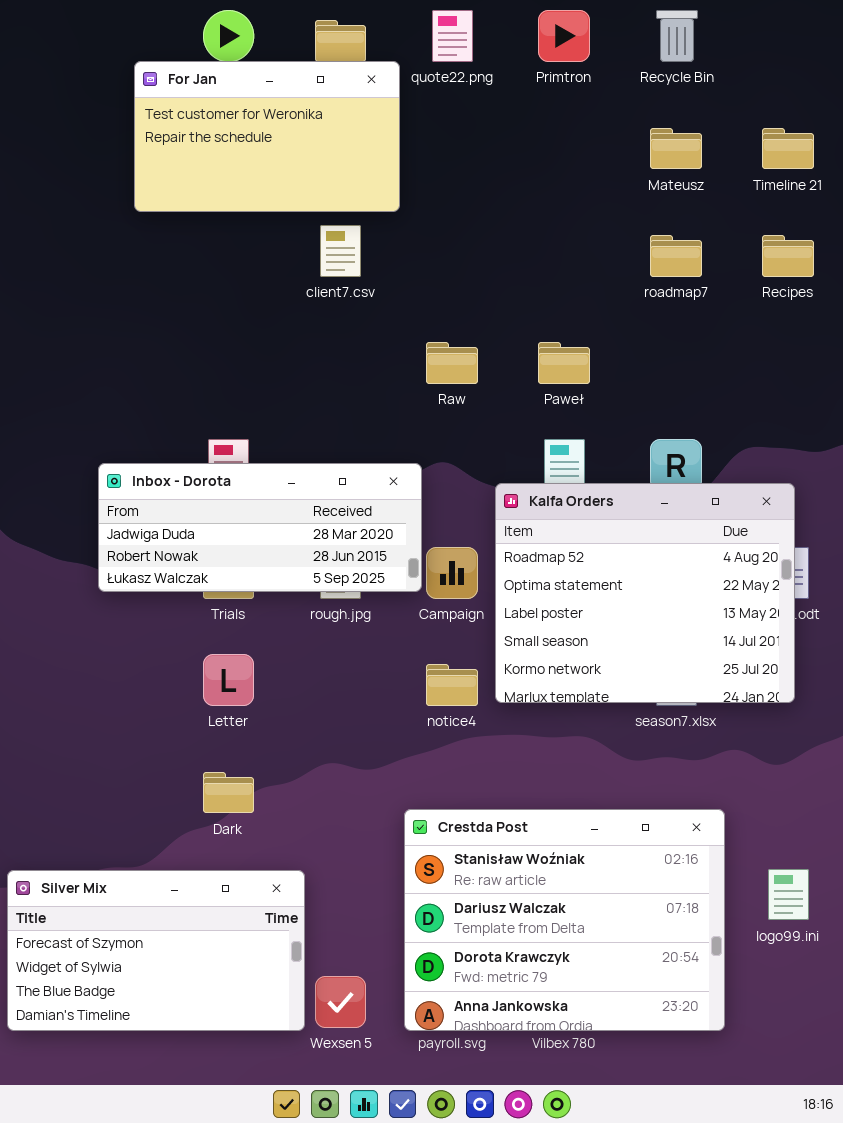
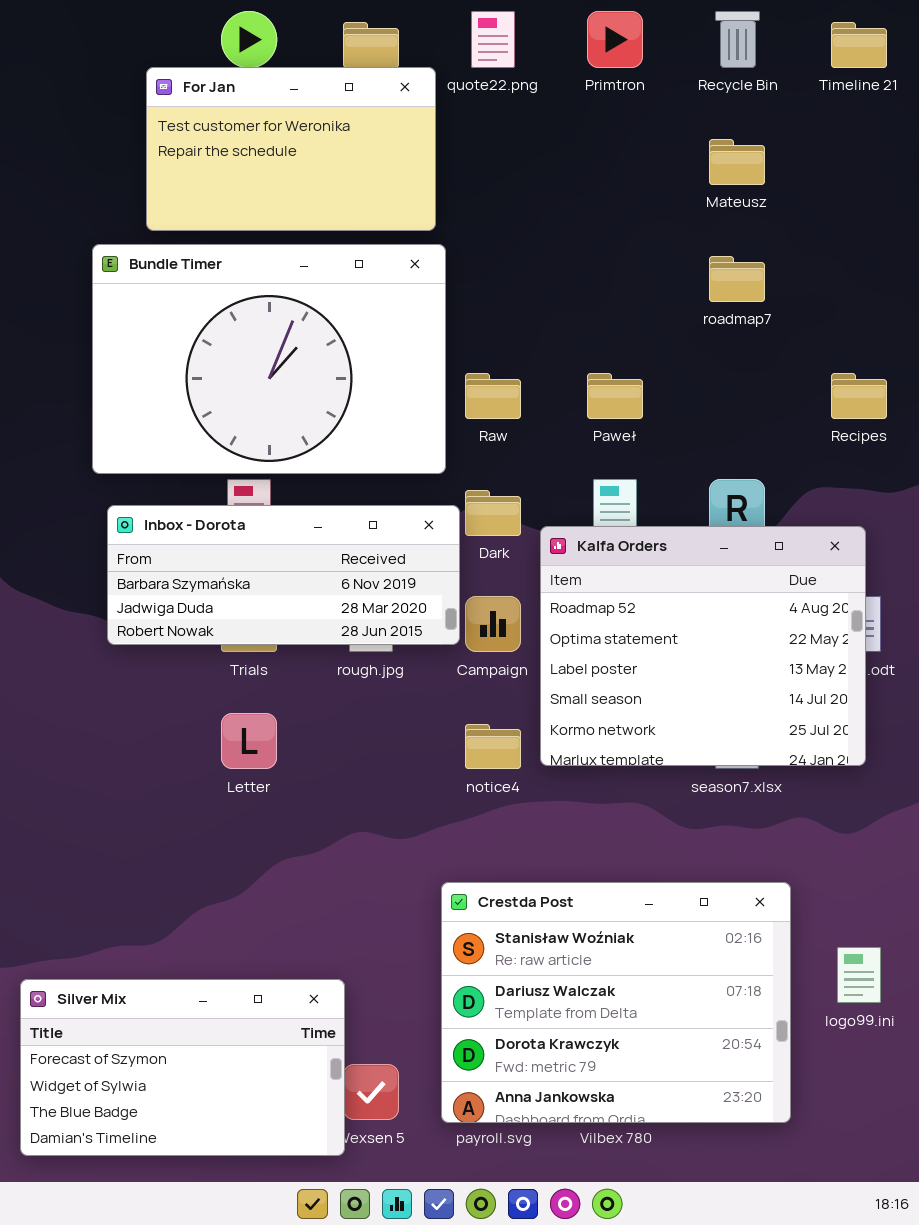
Timeline 21: [762,128,814,169] -> [831,22,887,68], moved
Bundle Timer: none -> [92,244,446,474], opened
Recipes: [762,235,814,277] -> [831,373,887,419], moved
Inbox - Dorota: [98,463,422,592] -> [107,505,460,645], scrolled up 1 row
Dark: [203,772,254,813] -> [465,490,521,536], moved
Silver Mix: [7,870,305,1031] -> [20,979,345,1156], moved

